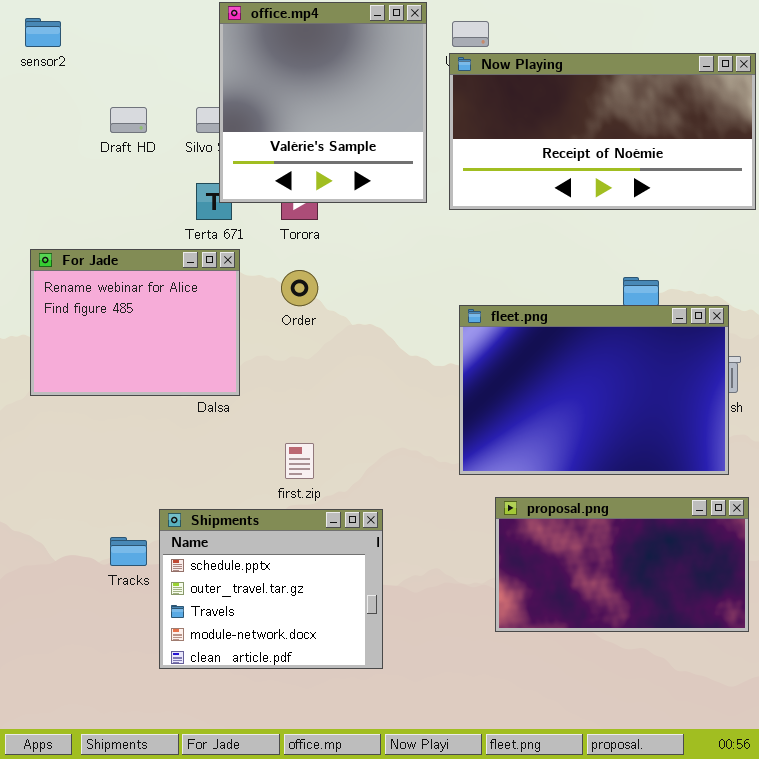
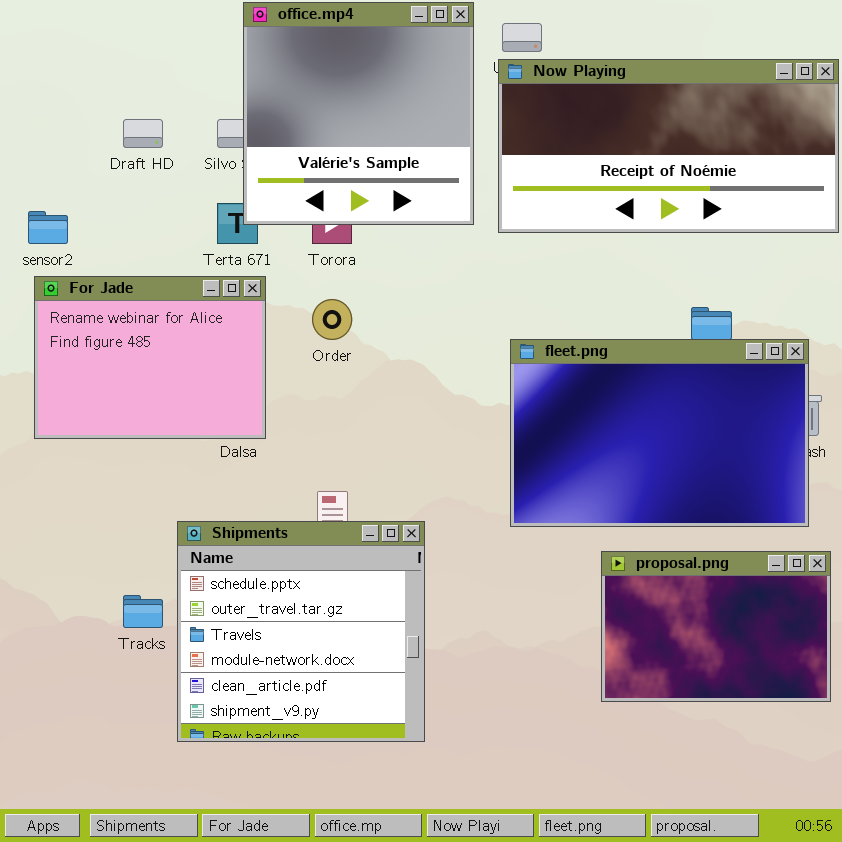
sensor2: [25,18,61,47] -> [28,211,68,244], moved
proposal.png: [495,497,749,632] -> [601,551,831,702], resized
Shipments: [159,509,383,669] -> [177,521,425,742], resized

